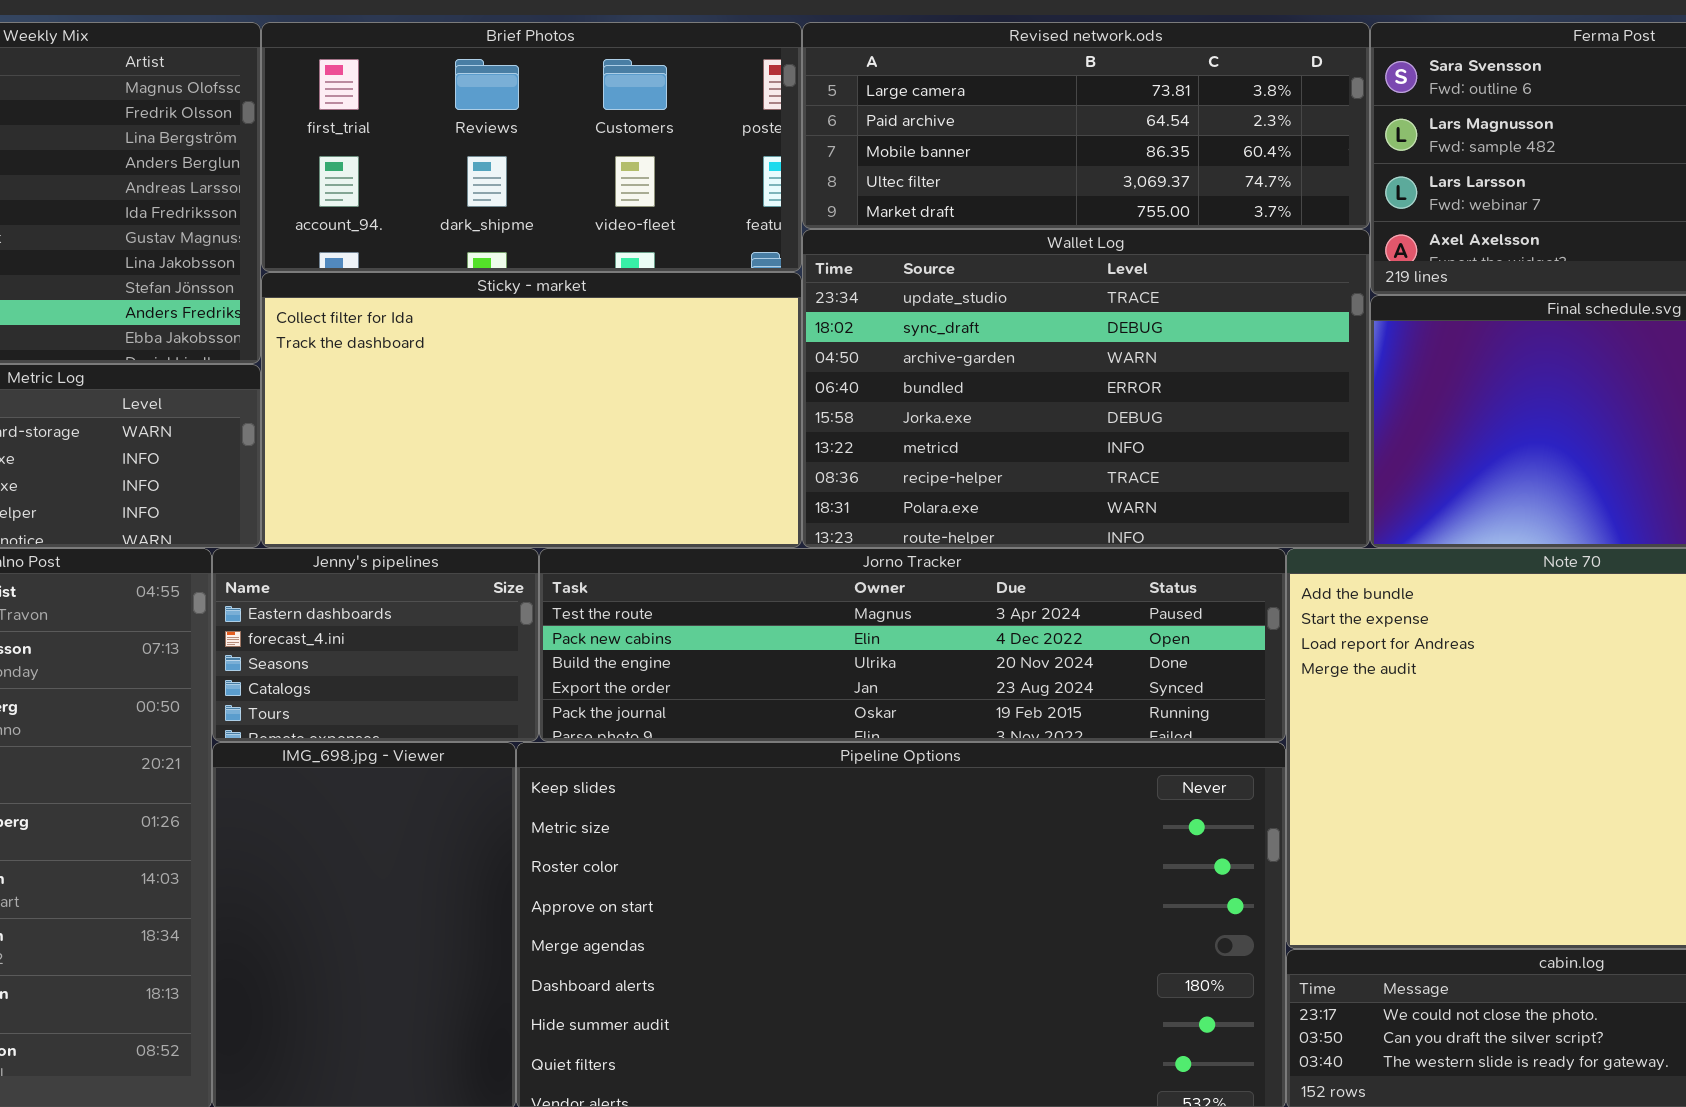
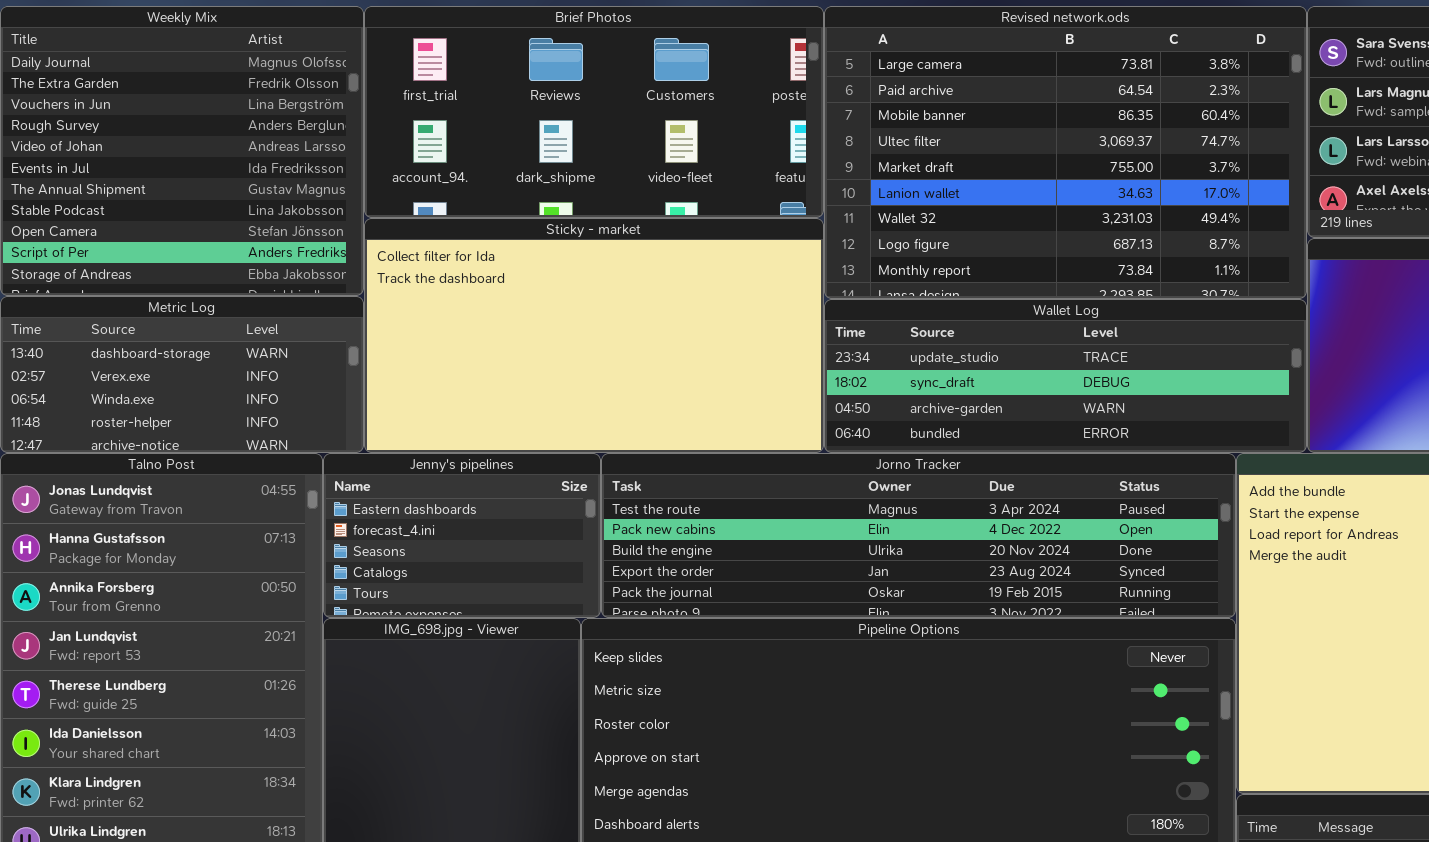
Revised network.ods: [802,22,1370,229] -> [824,6,1307,299], resized
Wallet Log: [802,229,1370,548] -> [824,299,1307,453], resized

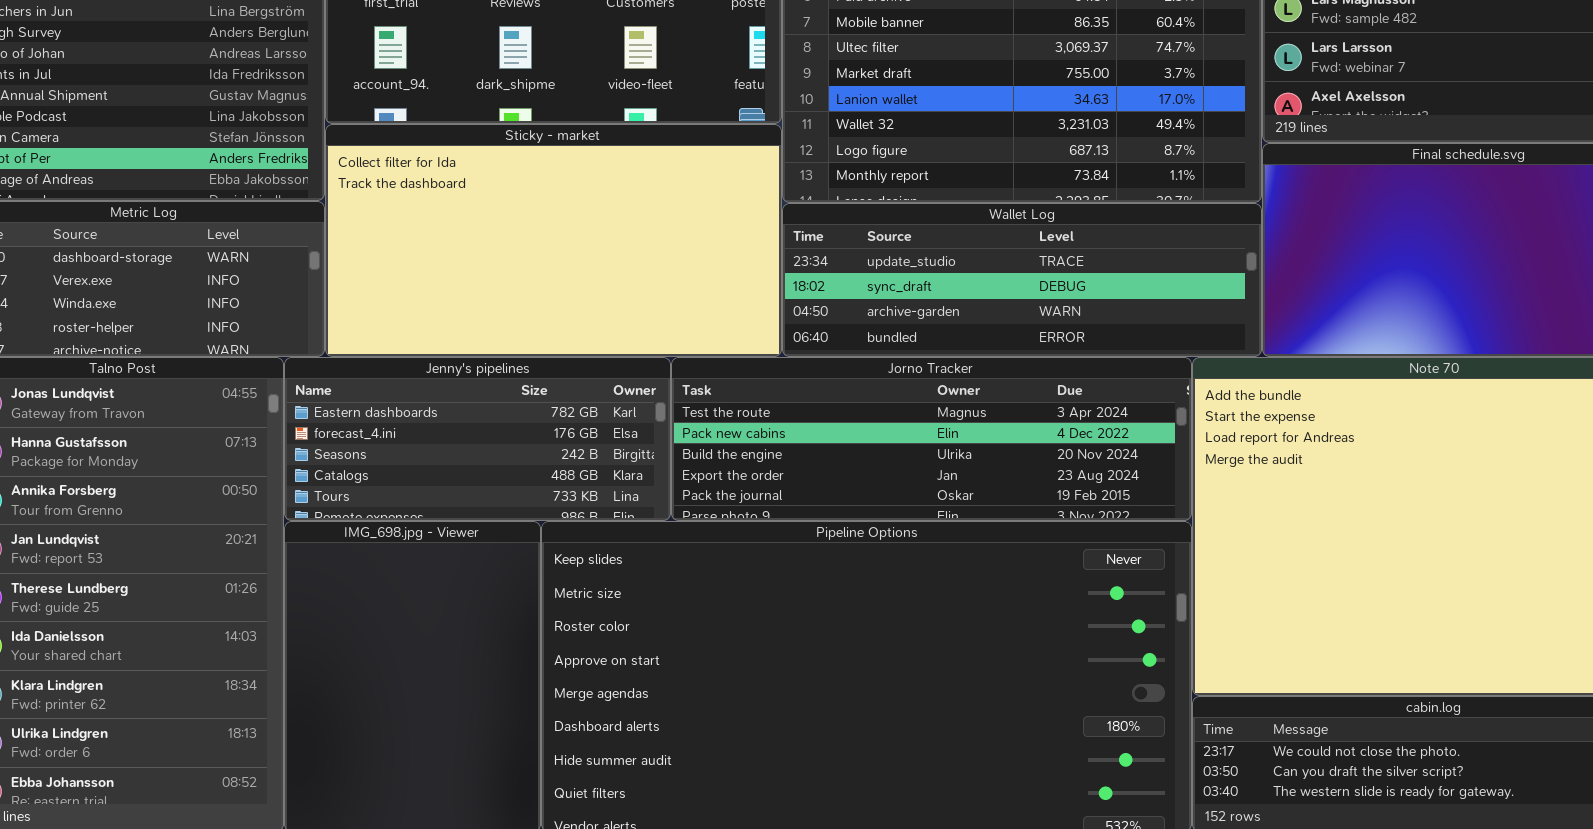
Jenny's pipelines: [323,453,601,618] -> [284,357,671,521], resized
Jorno Tracker: [601,453,1236,618] -> [671,357,1192,521], resized

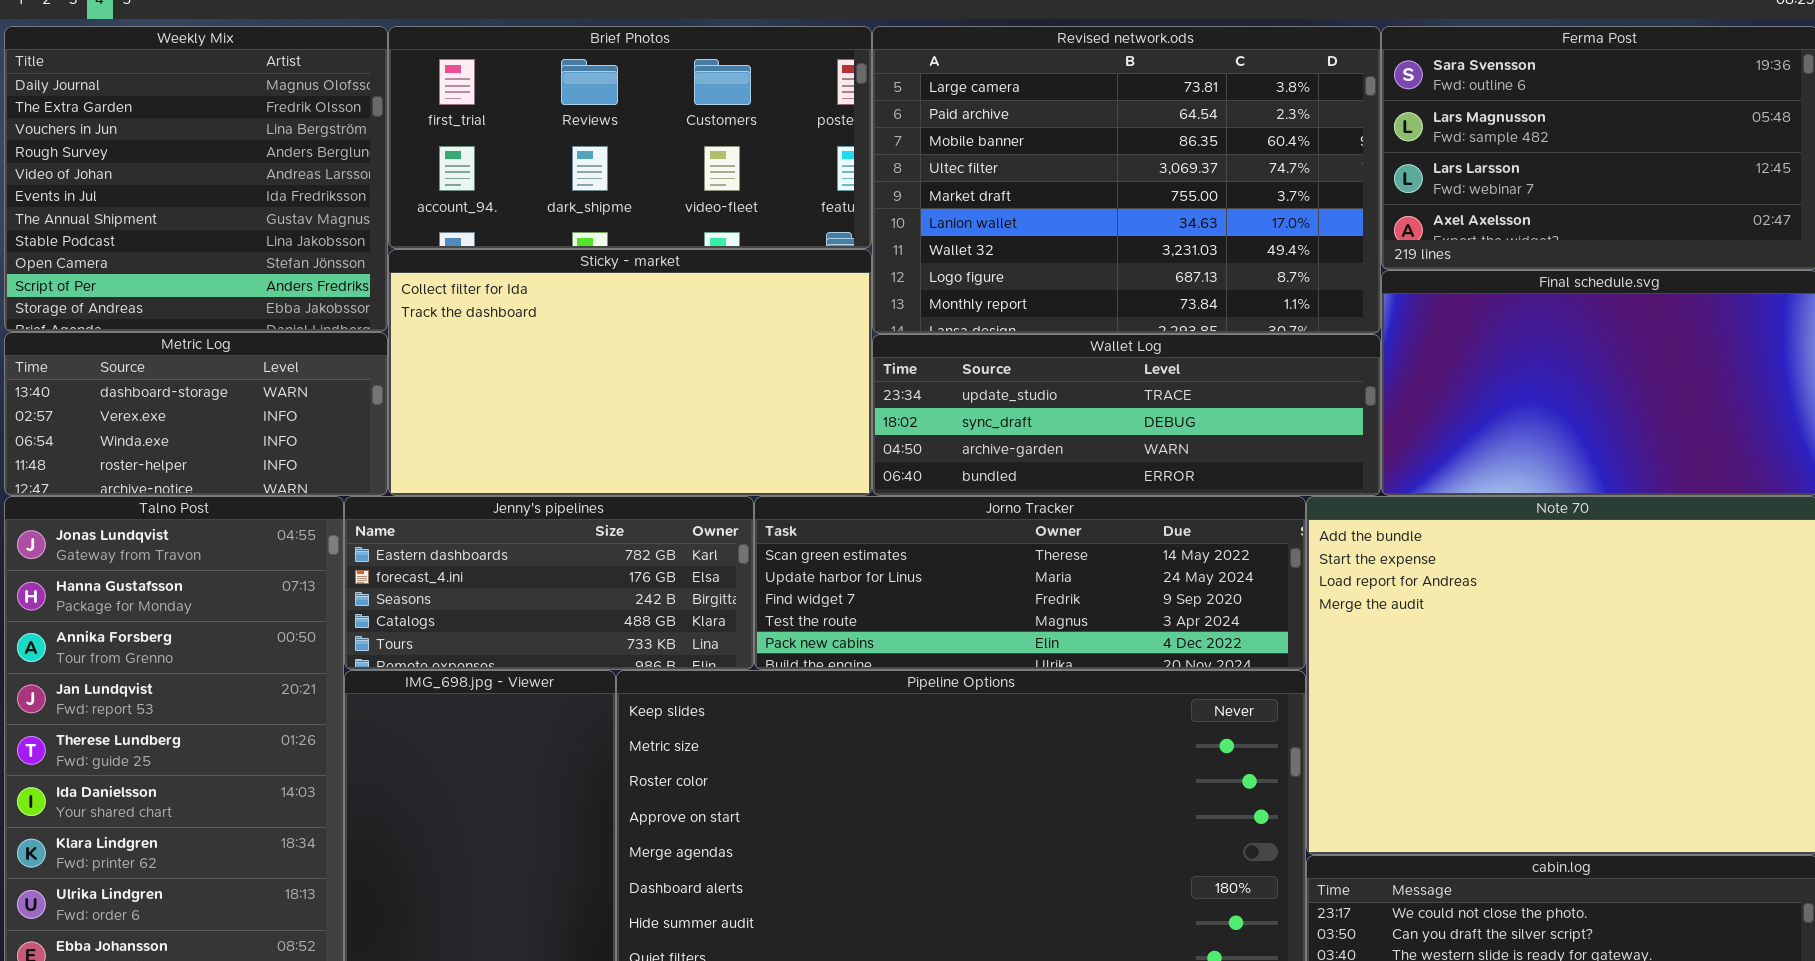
Jorno Tracker: [671,357,1192,521] -> [754,496,1306,670], scrolled up 3 rows

